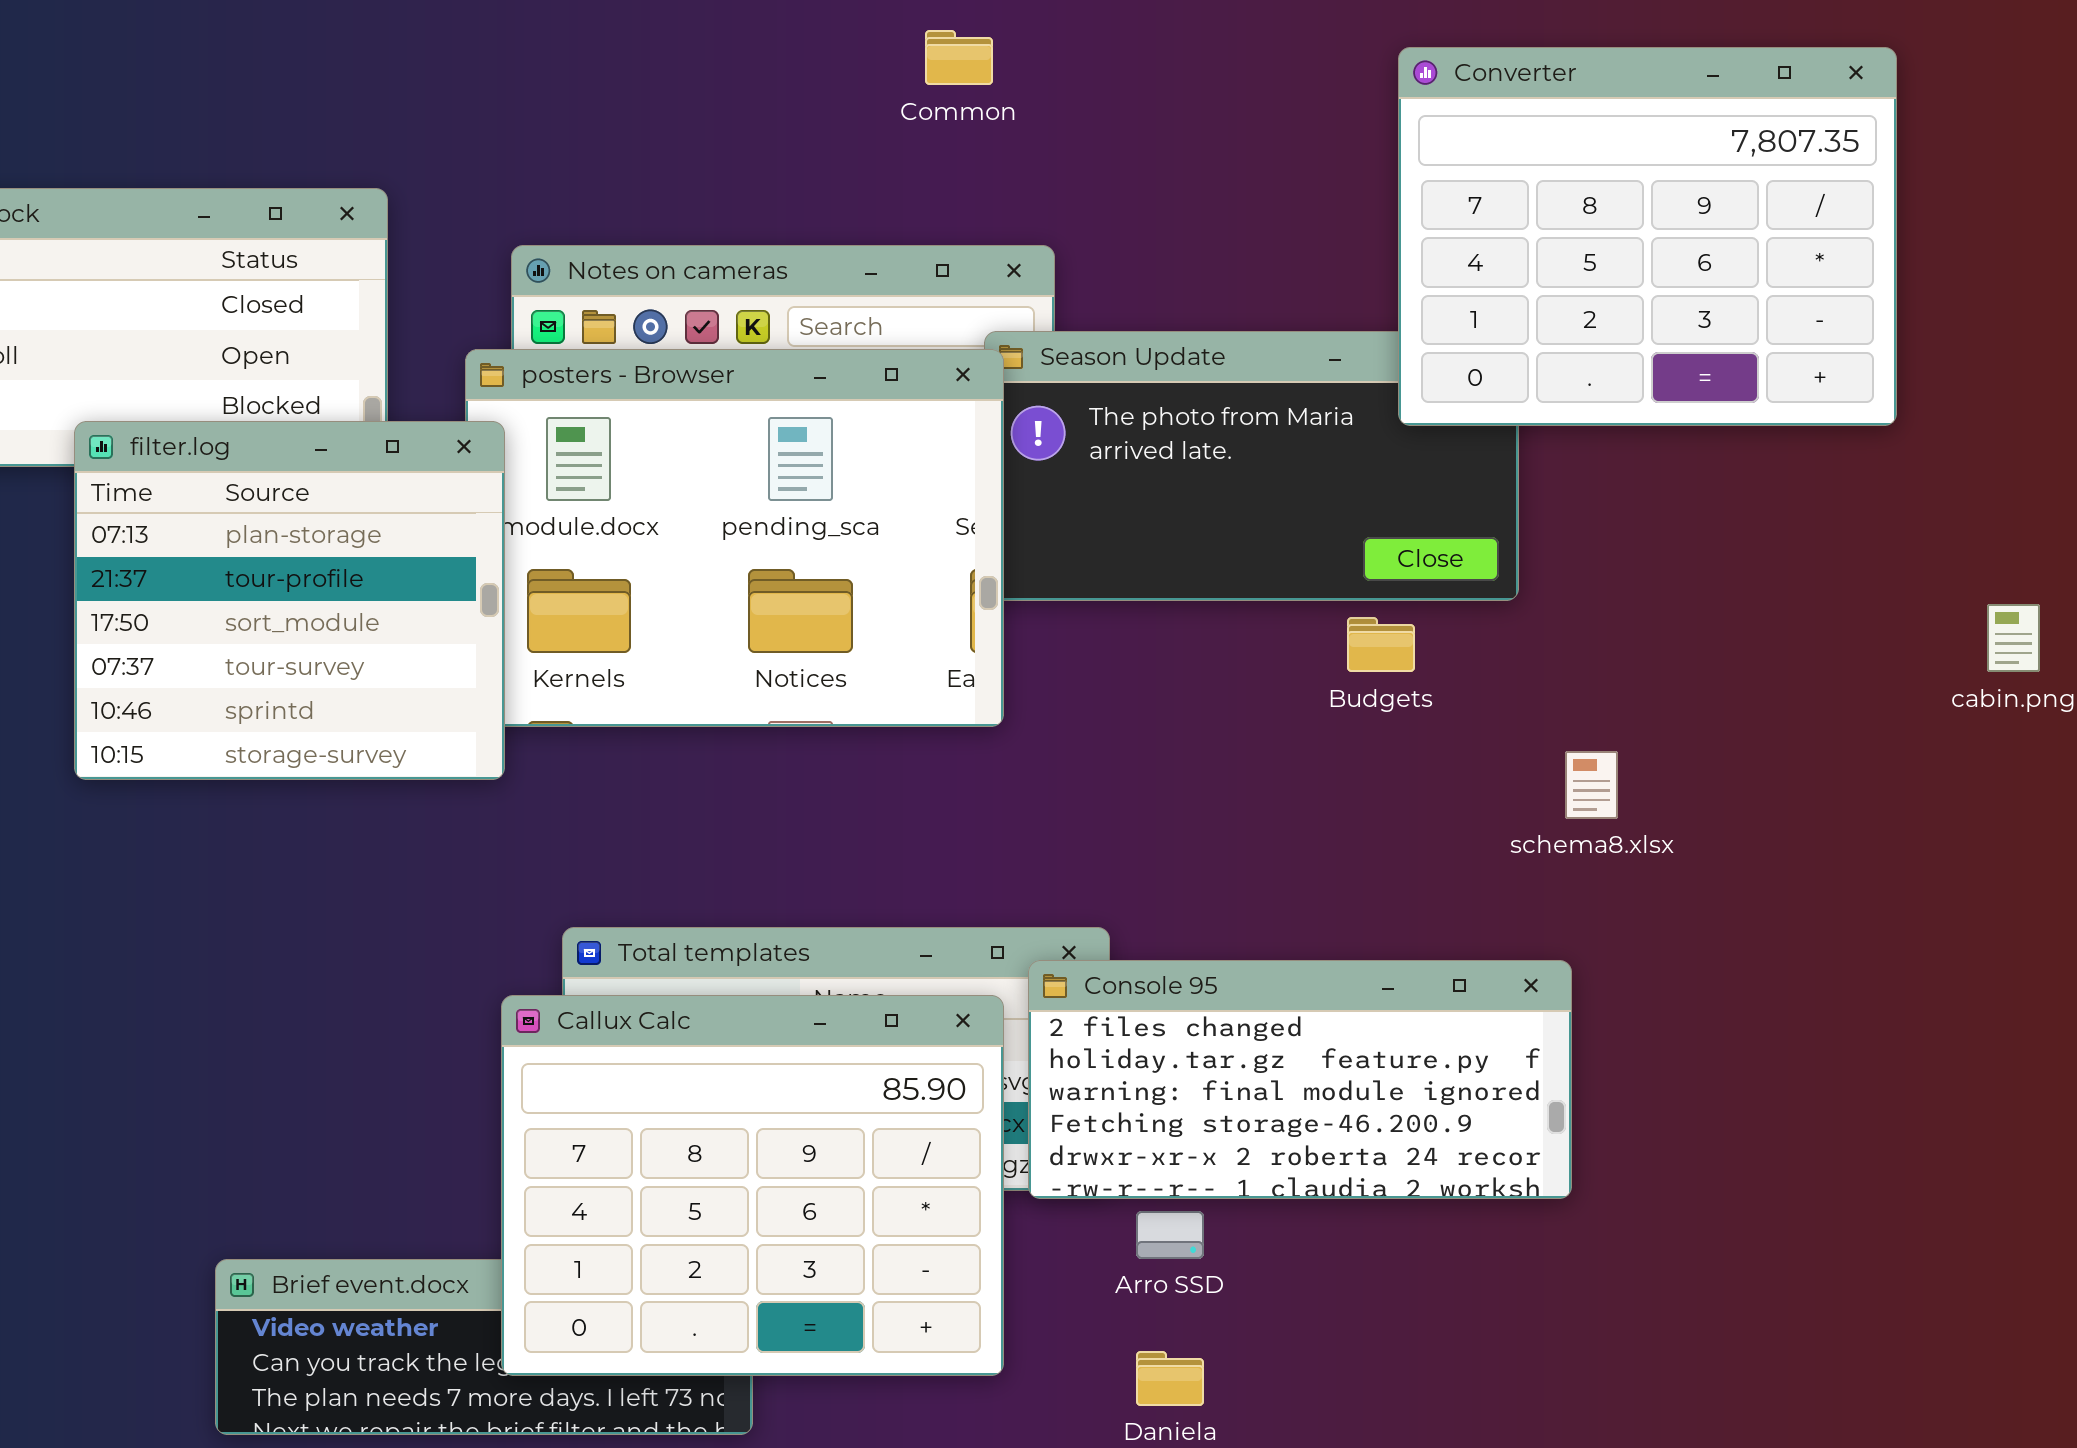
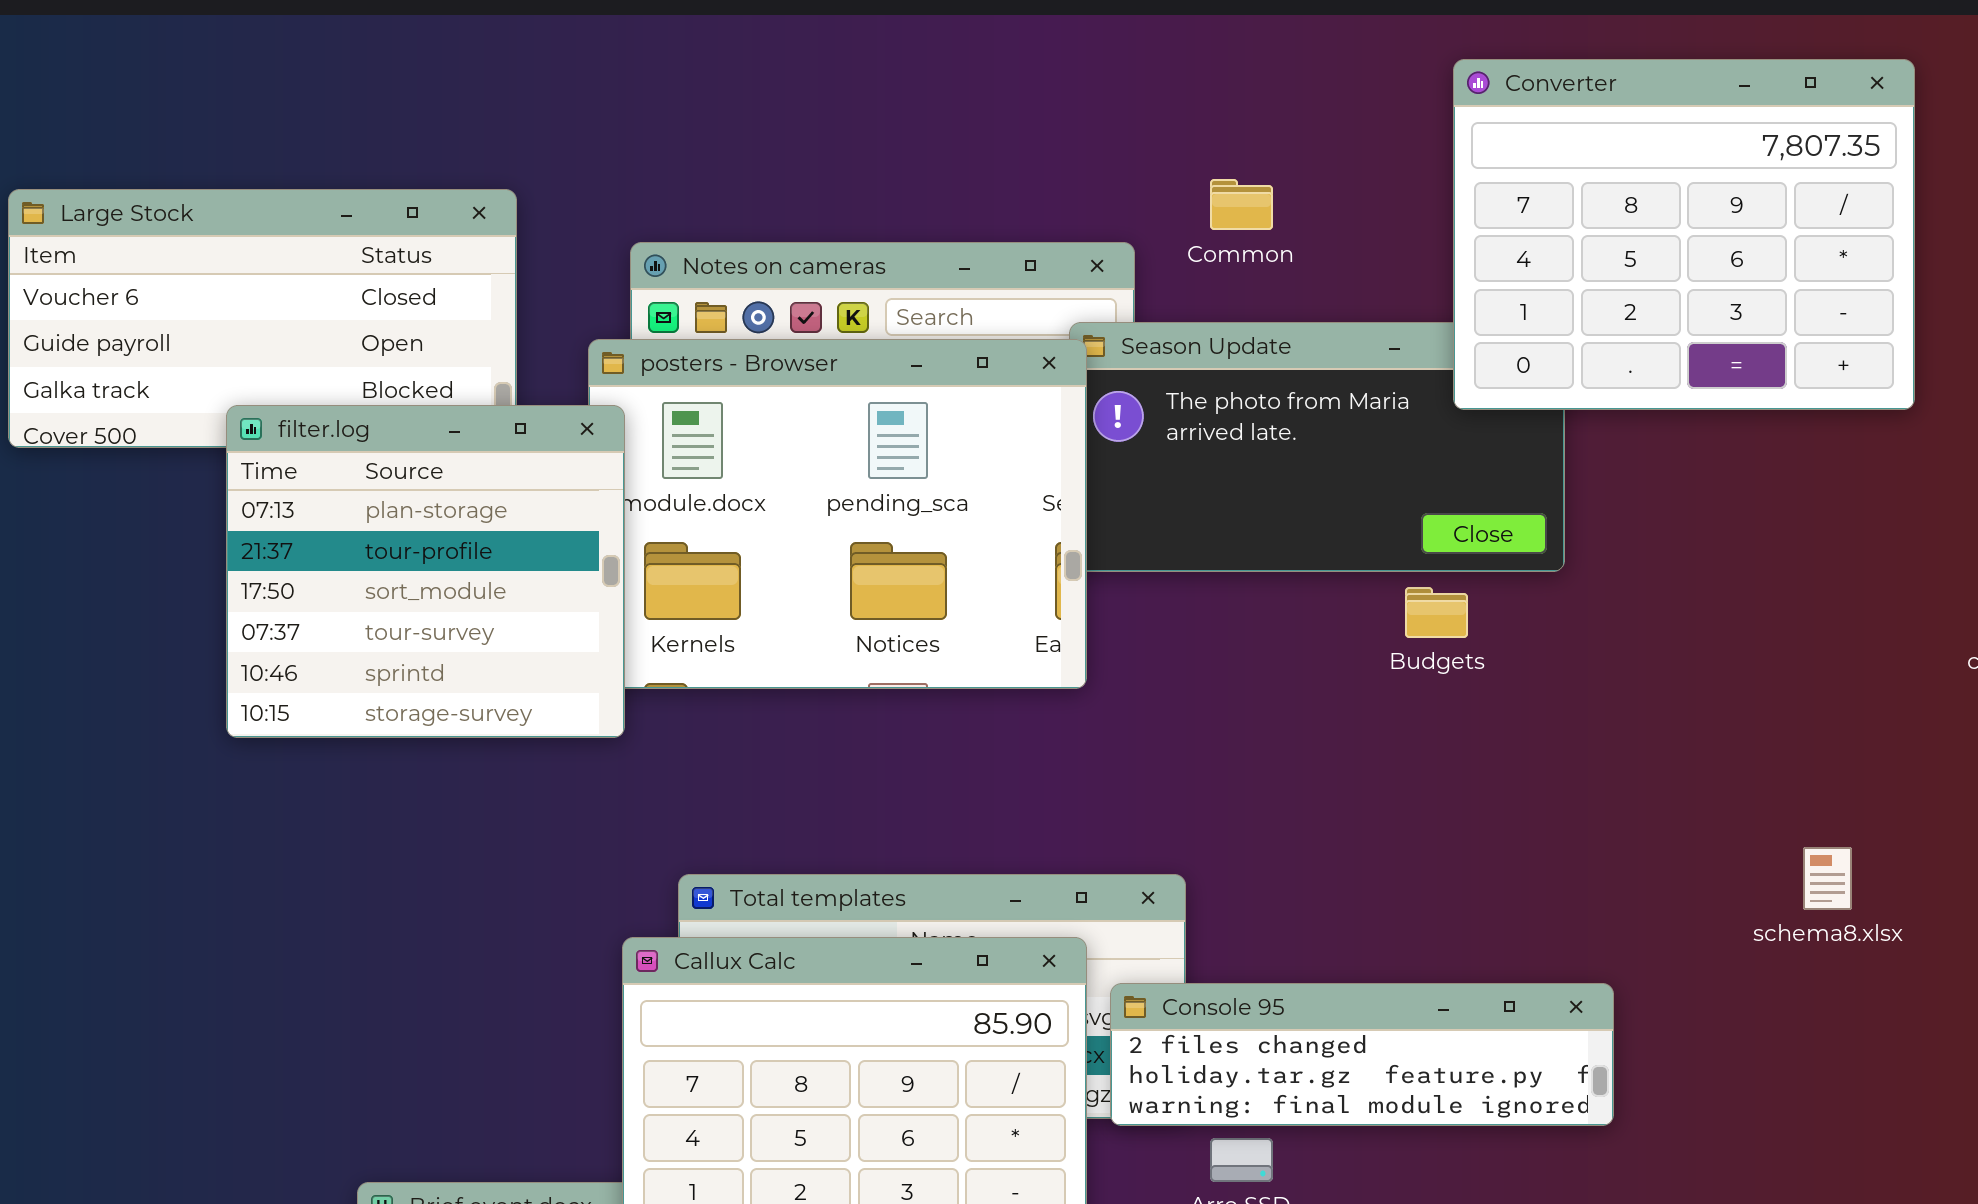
Common: [925,30,993,85] -> [1210,179,1273,230], moved
schema8.xlsx: [1565,751,1618,819] -> [1803,847,1852,910], moved
Console 95: [1028,960,1572,1199] -> [1110,983,1614,1126], resized

